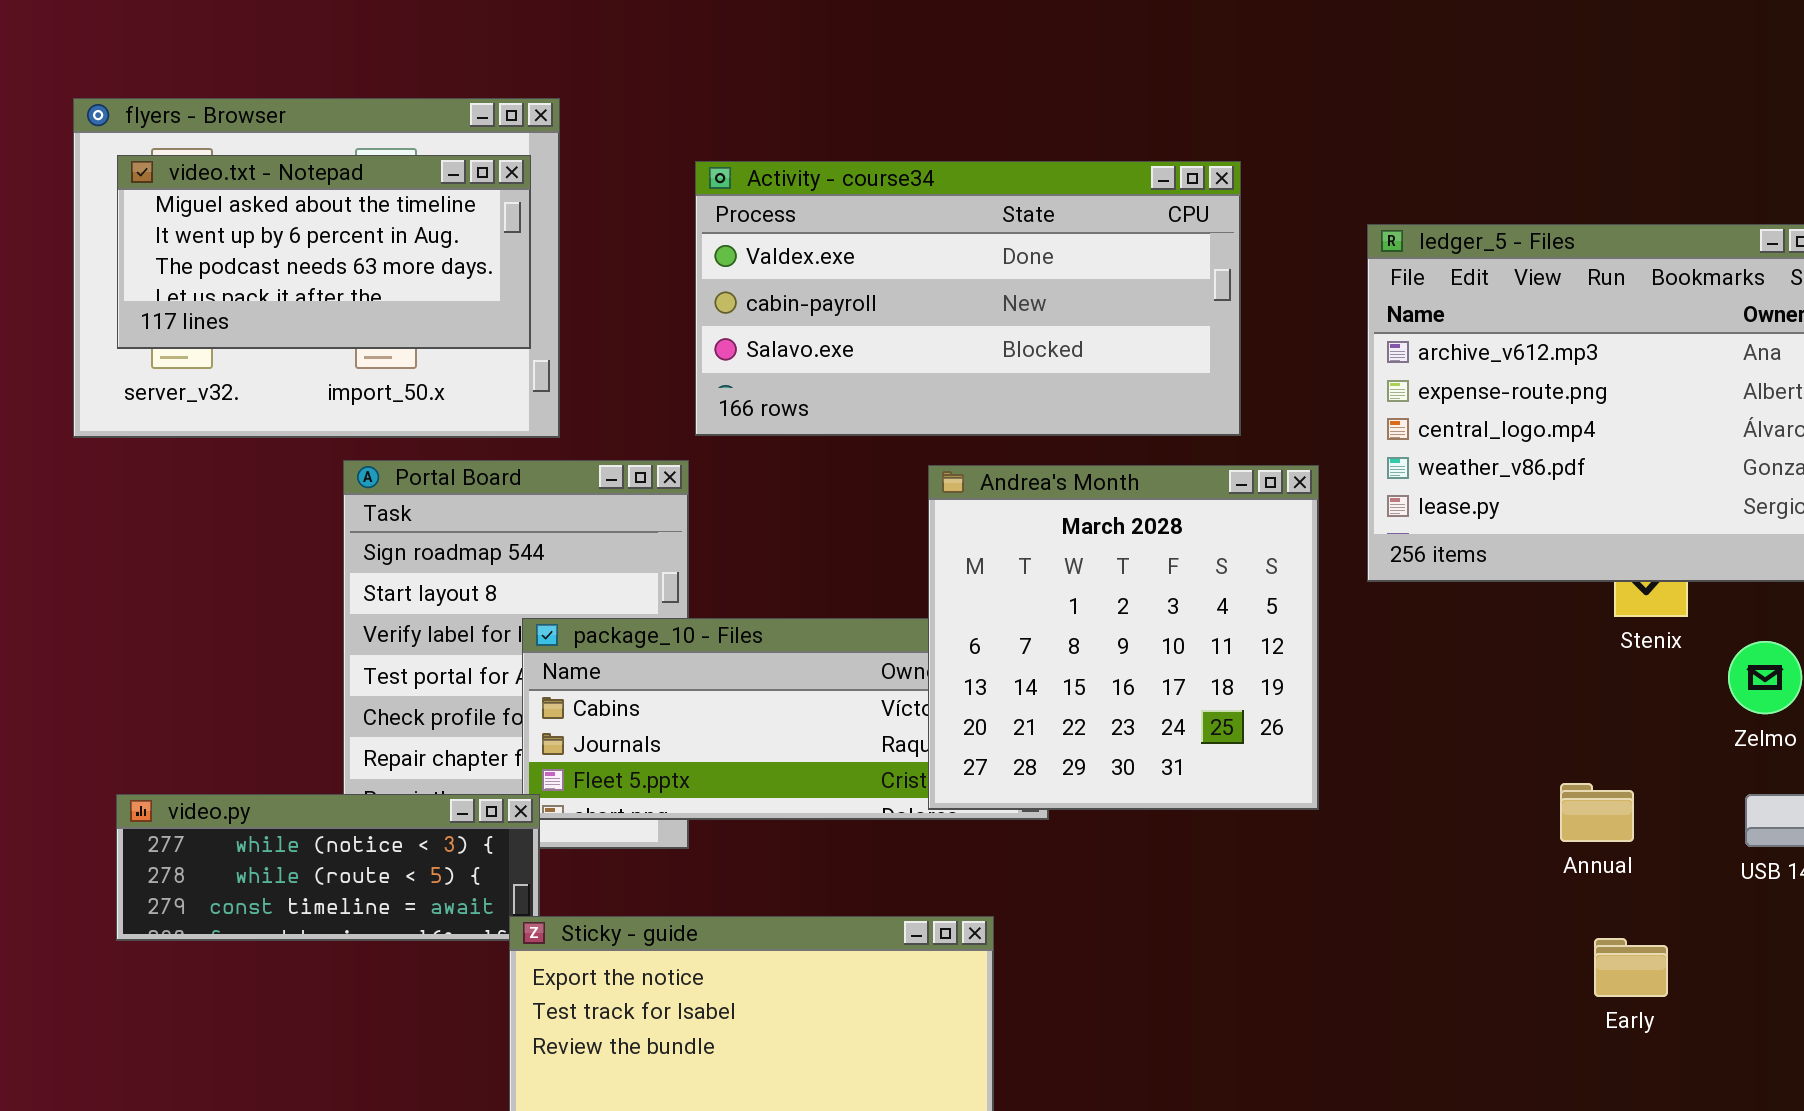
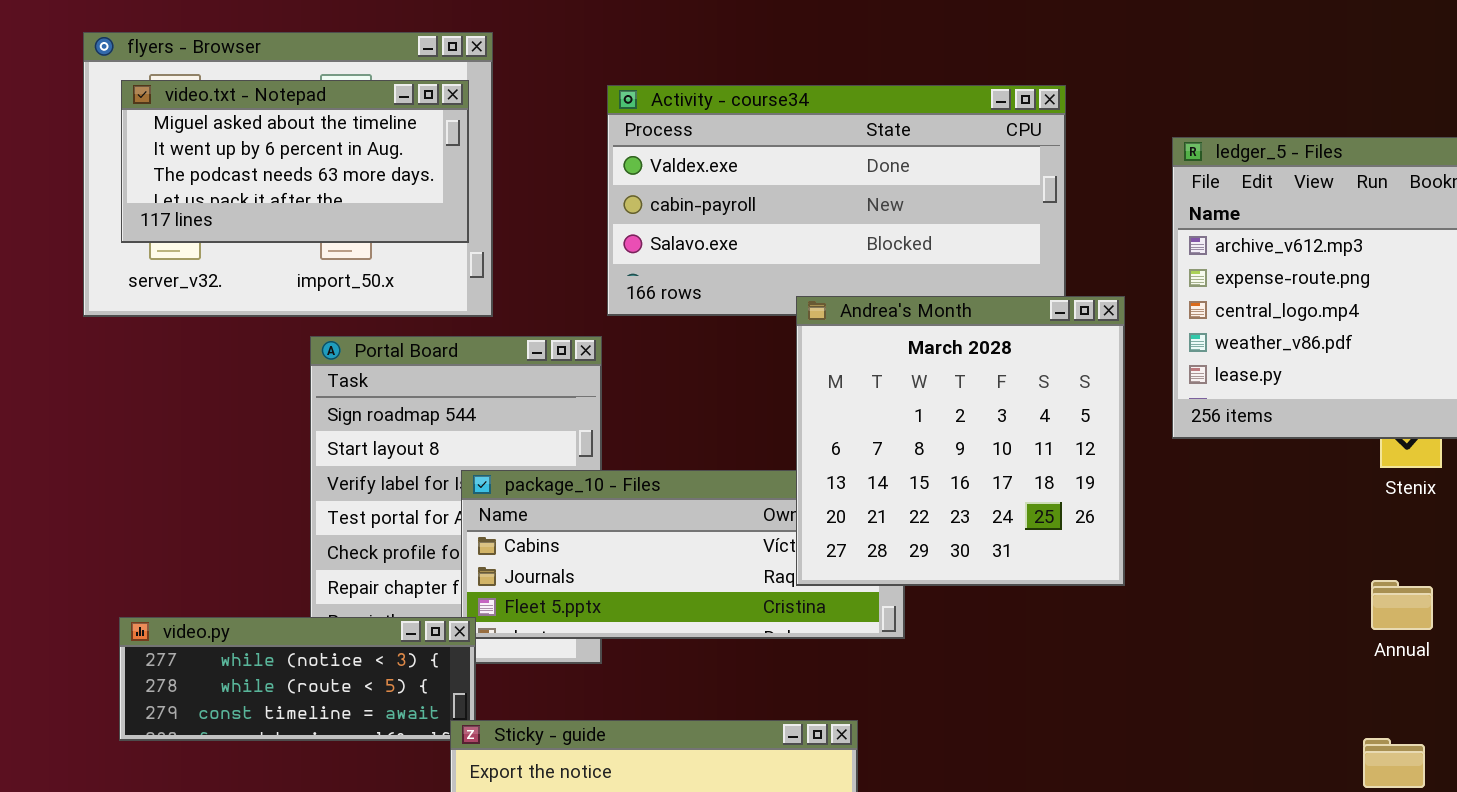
Andrea's Month: [928,465,1319,810] -> [796,296,1125,586], moved
Annual: [1560,783,1634,842] -> [1371,580,1433,630], moved

